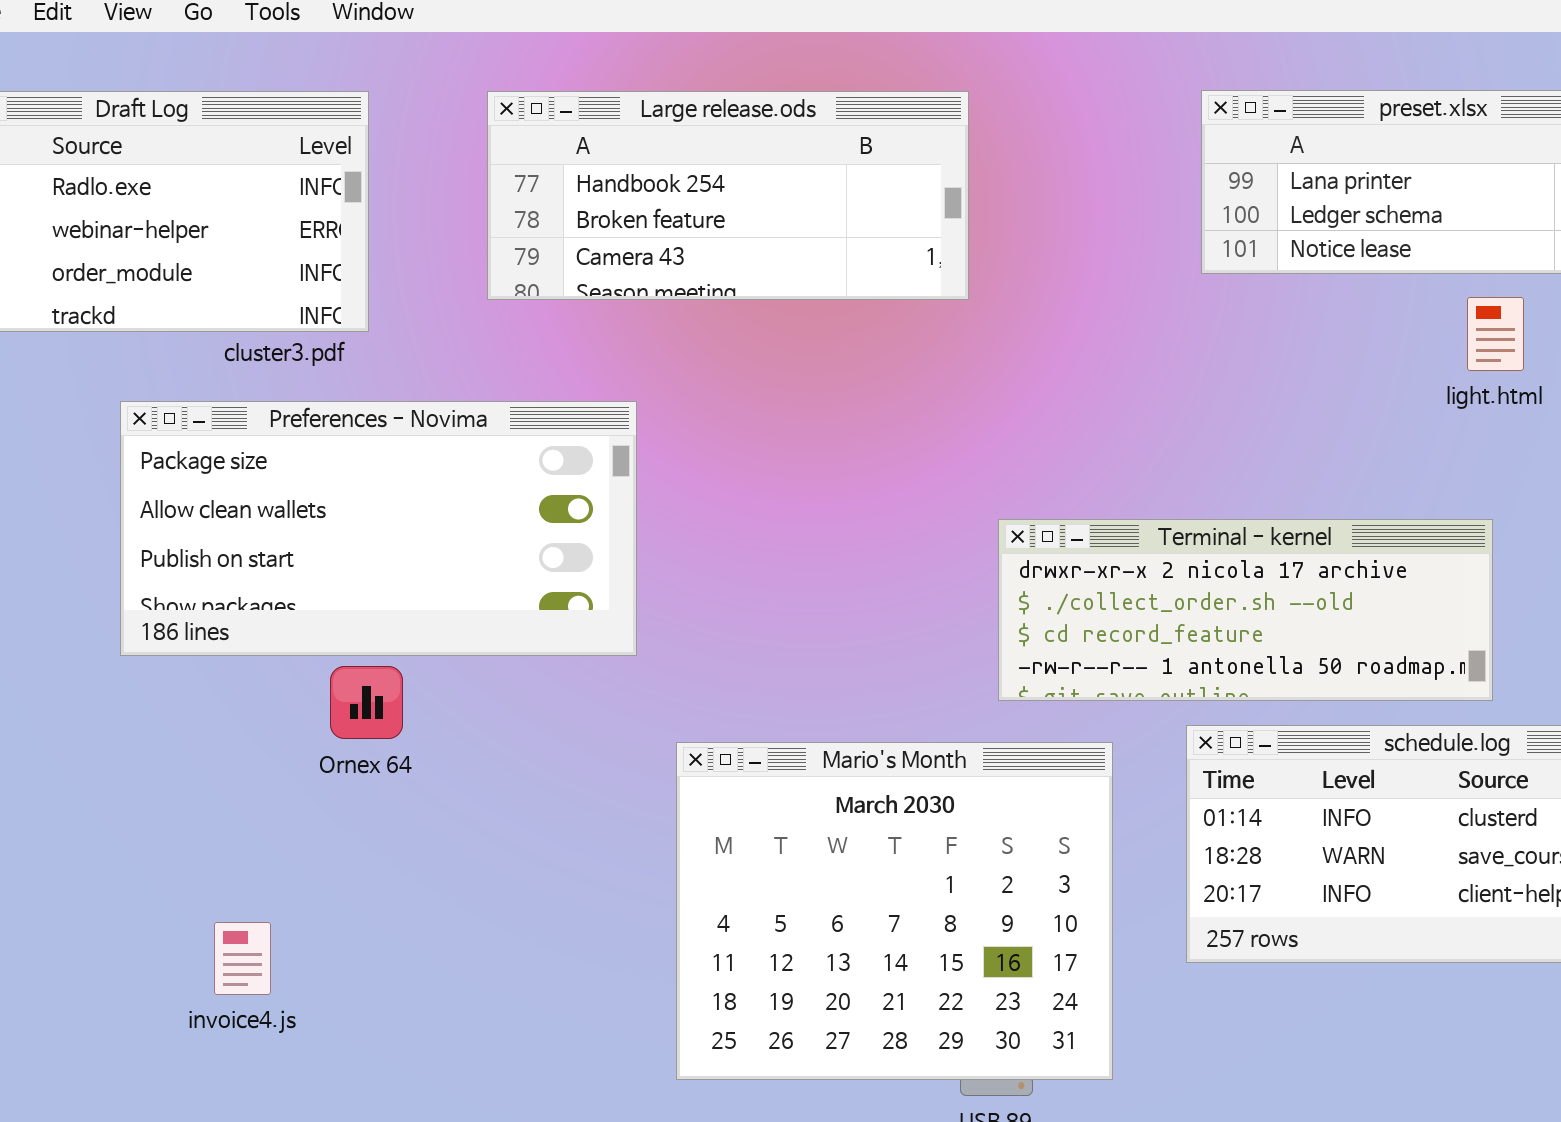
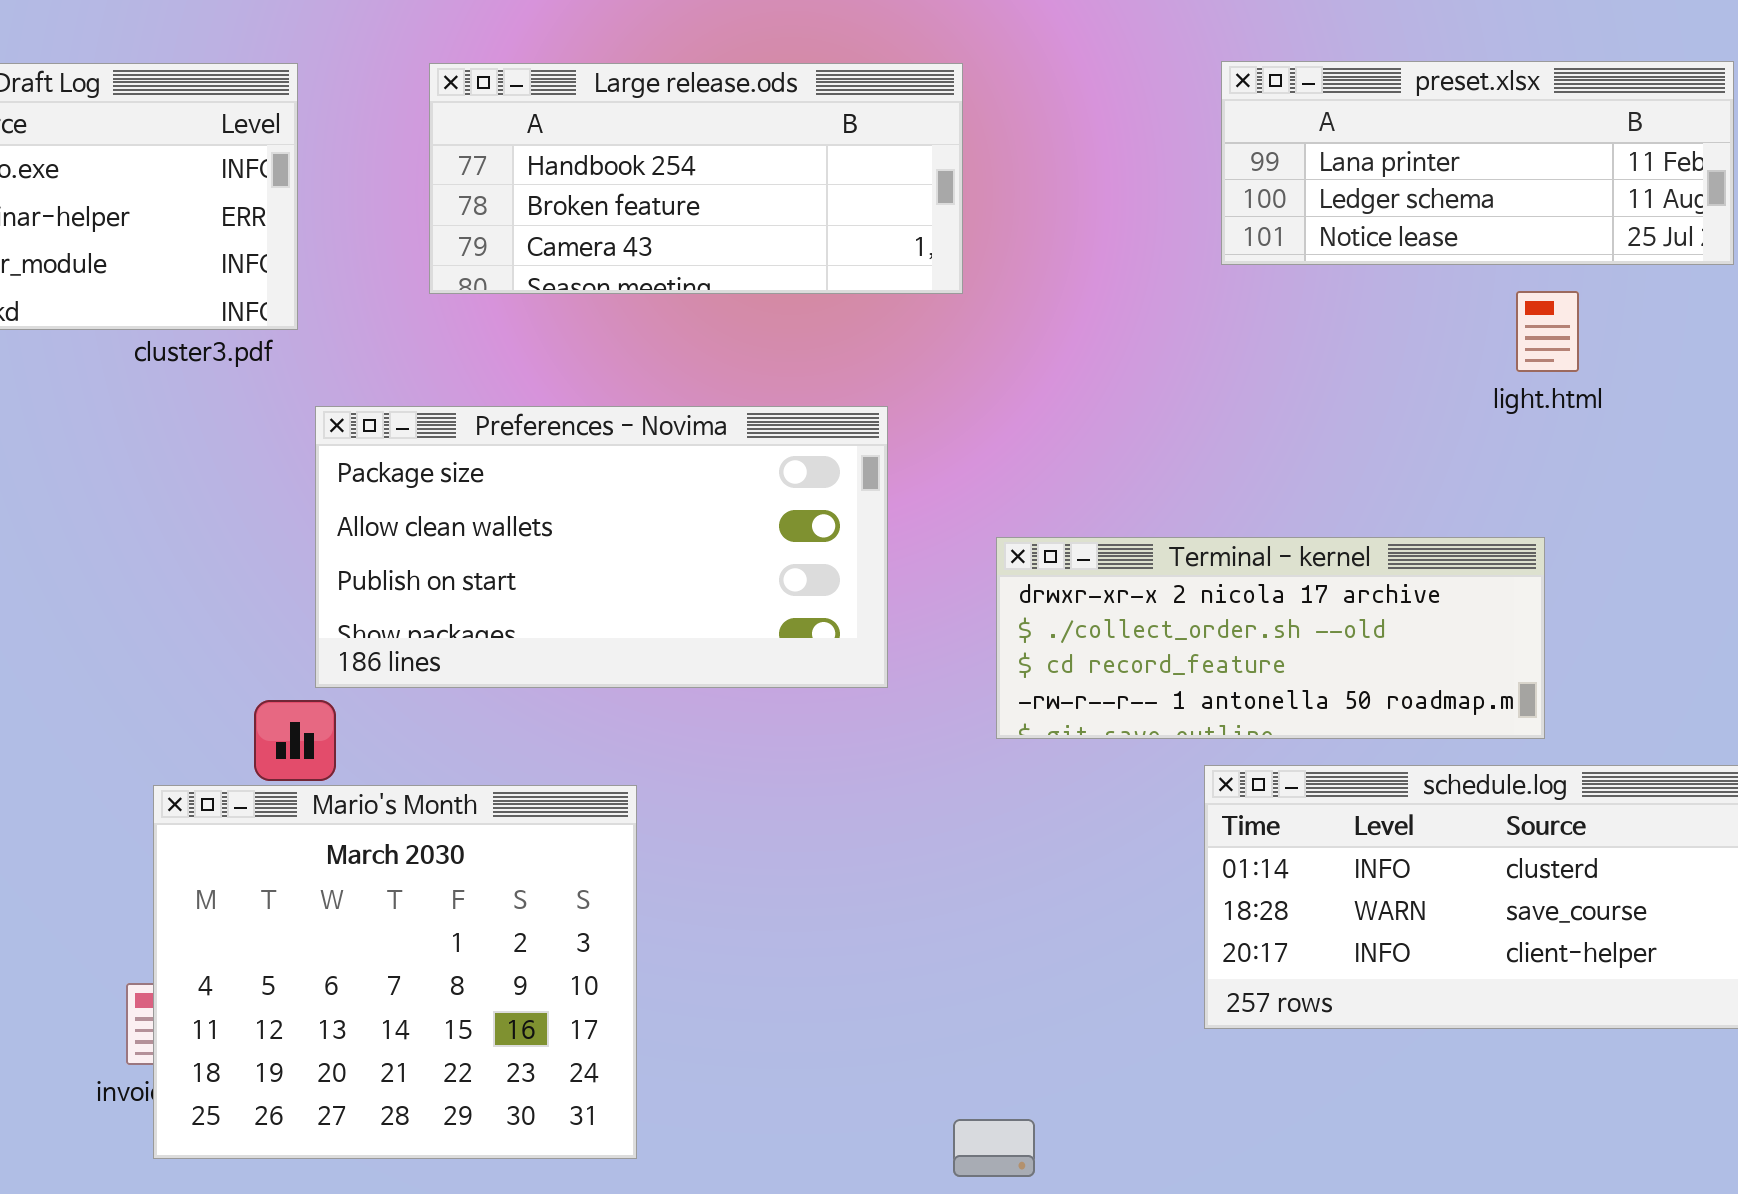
Preferences - Novima: [120,401,637,656] -> [315,406,888,688], moved
Mario's Month: [676,742,1113,1080] -> [153,785,637,1159], moved

